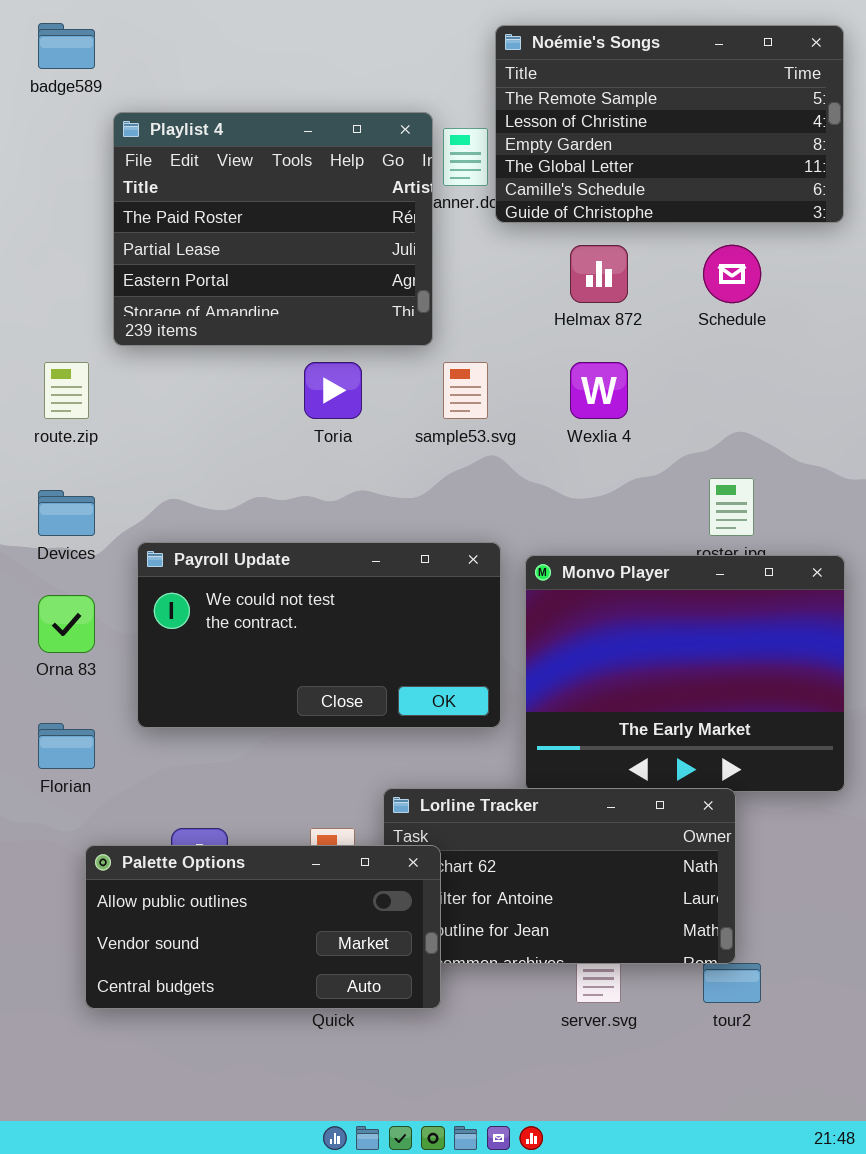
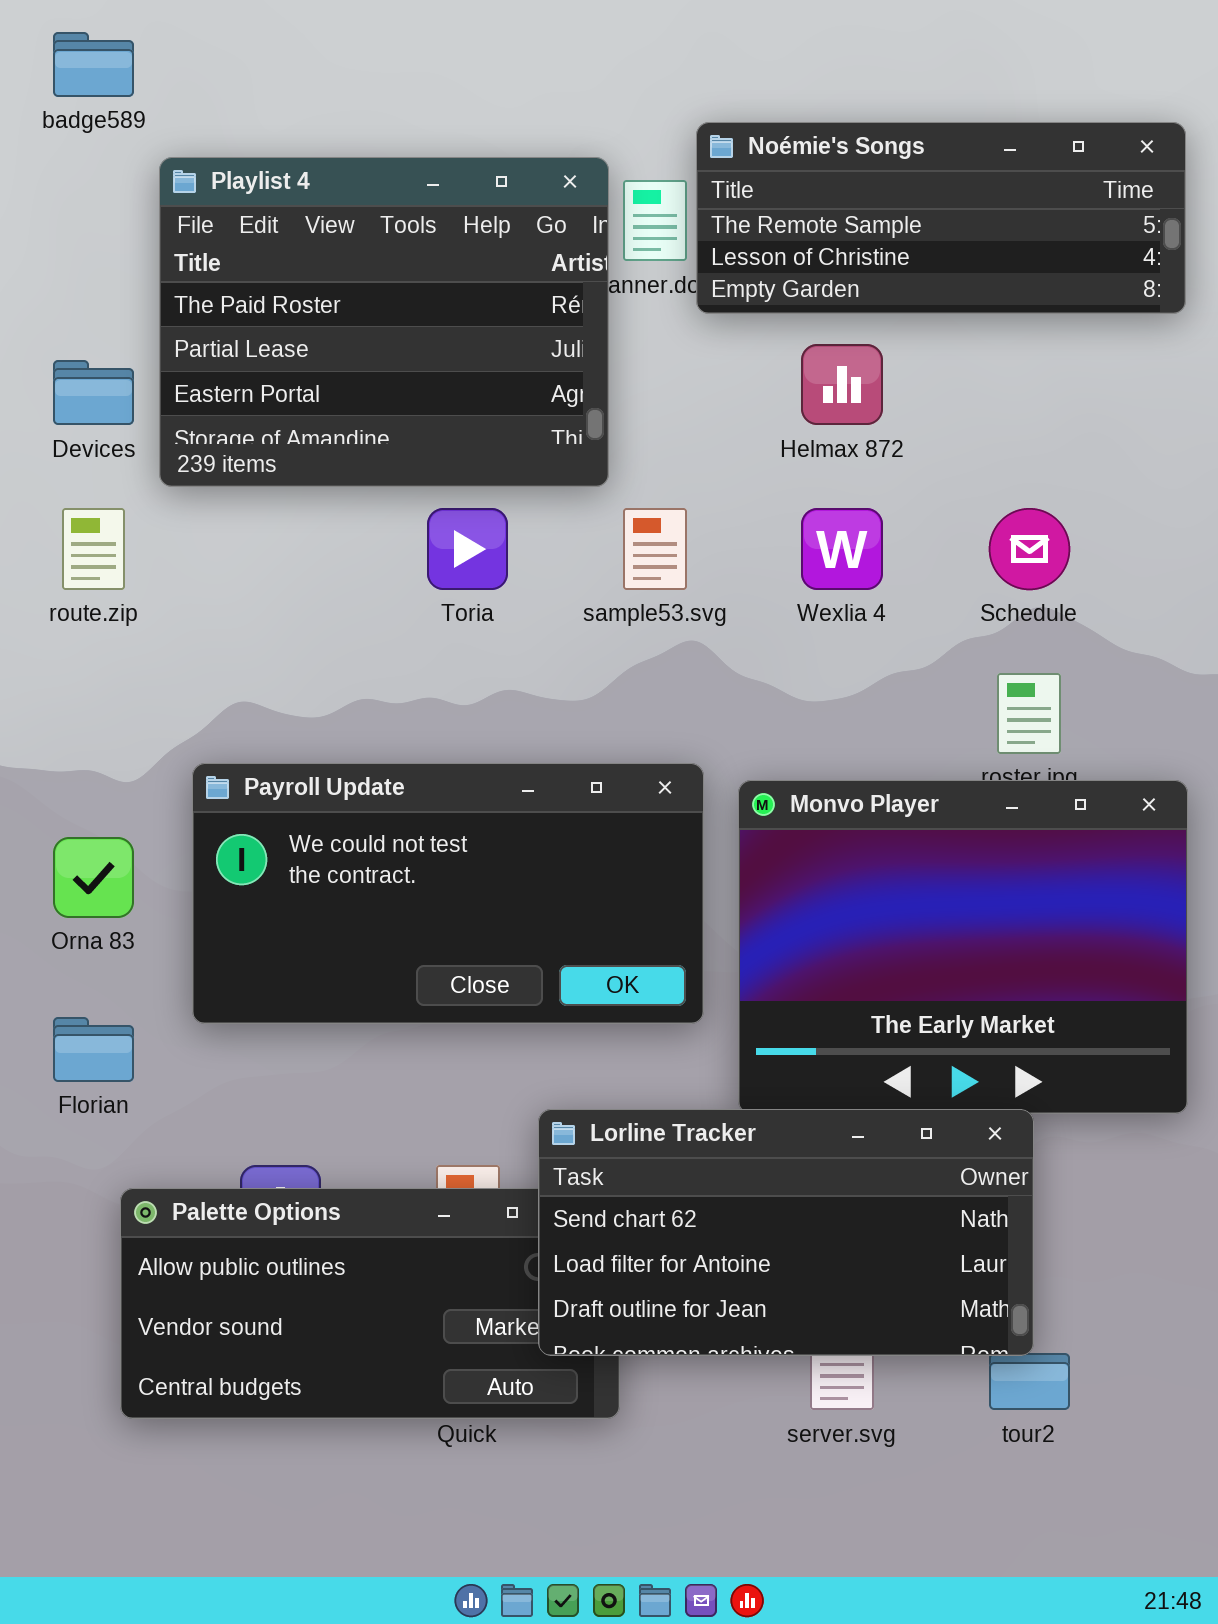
Noémie's Songs: [495,25,844,223] -> [696,122,1186,314], resized
Schedule: [703,245,761,303] -> [989,508,1070,590], moved
Devices: [38,490,95,536] -> [53,360,134,425], moved
Lorline Tracker: [383,788,736,964] -> [538,1109,1034,1356], raised

